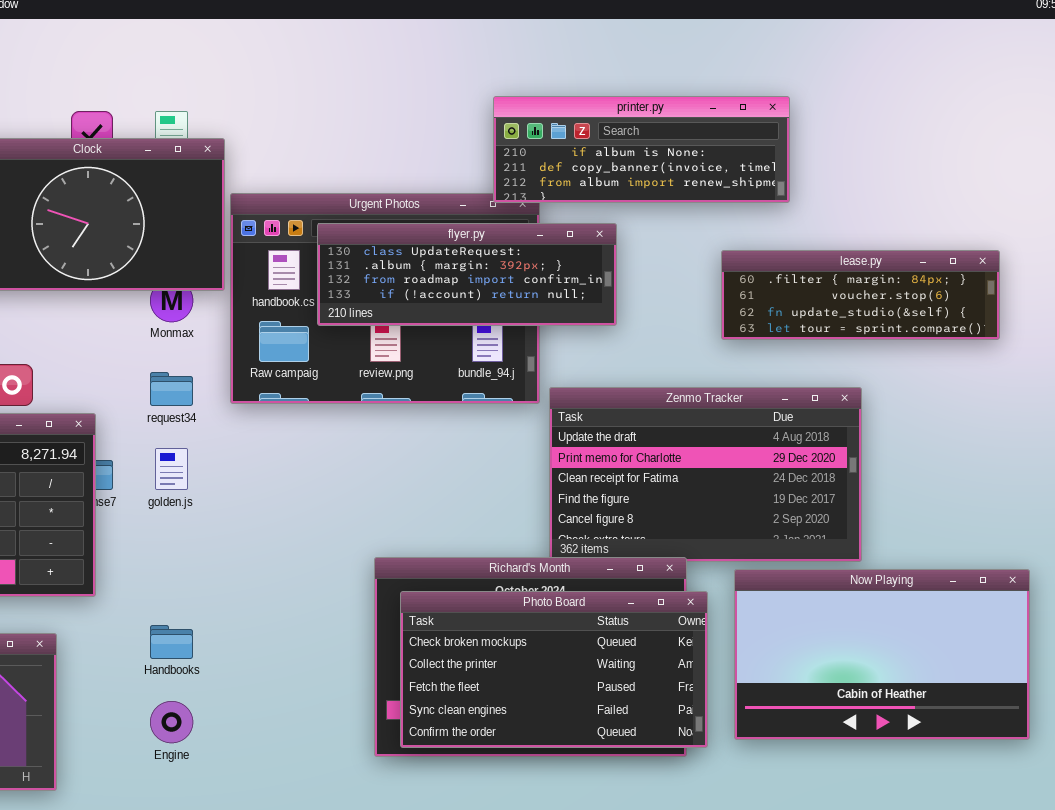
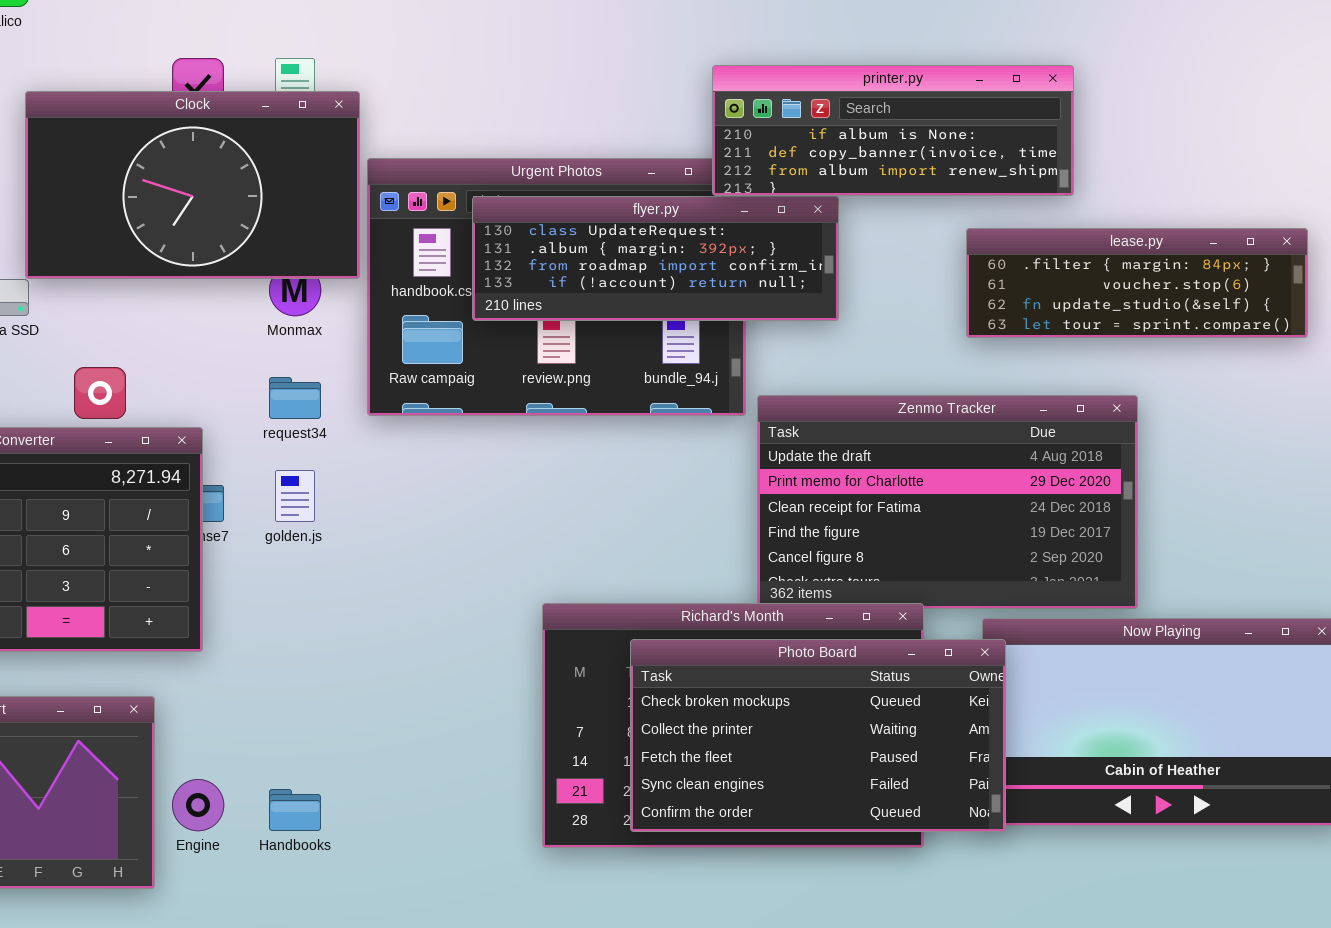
printer.py: [493,96,790,203] -> [712,65,1074,196], moved
Photo Board: [400,591,708,748] -> [630,639,1006,832], moved
Handbooks: [150,625,193,659] -> [269,789,321,831], moved
Engine: [150,701,193,743] -> [172,779,224,831], moved

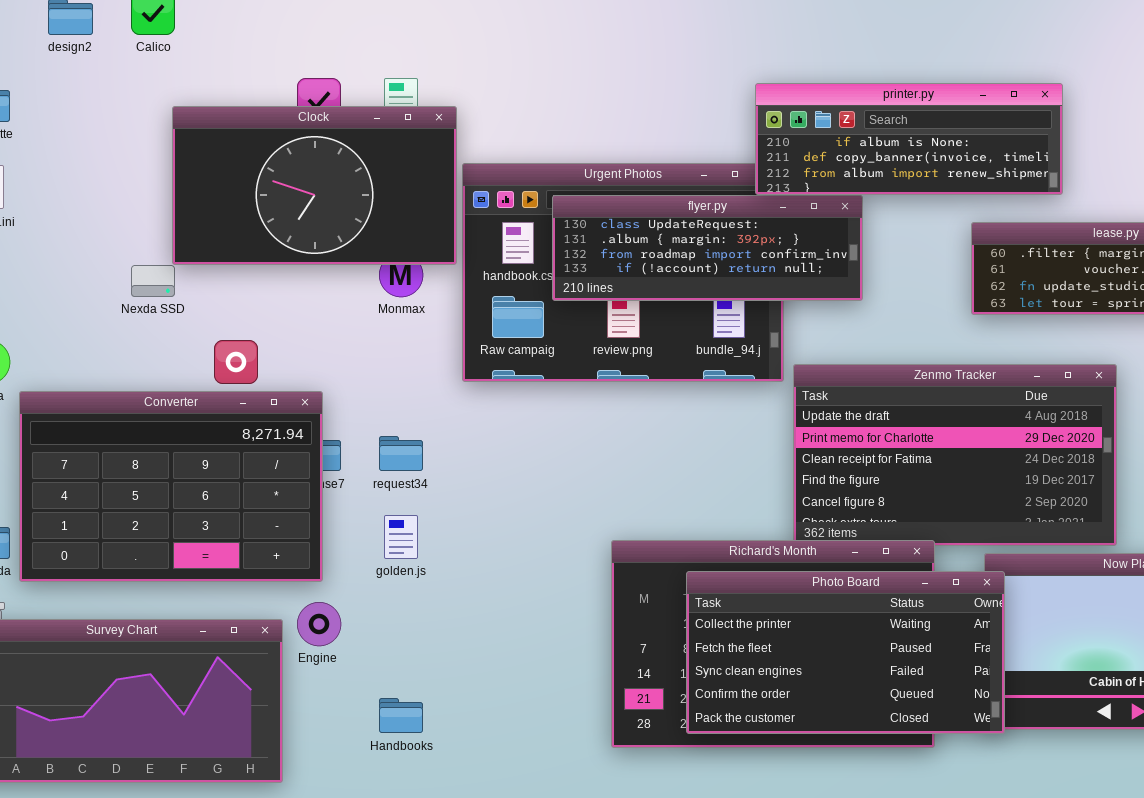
request34: [269,377,321,419] -> [379,436,423,471], moved
golden.js: [275,470,315,522] -> [384,515,418,559], moved
Photo Board: [630,639,1006,832] -> [686,571,1005,734], scrolled down 1 row
Engine: [172,779,224,831] -> [297,602,341,646], moved

